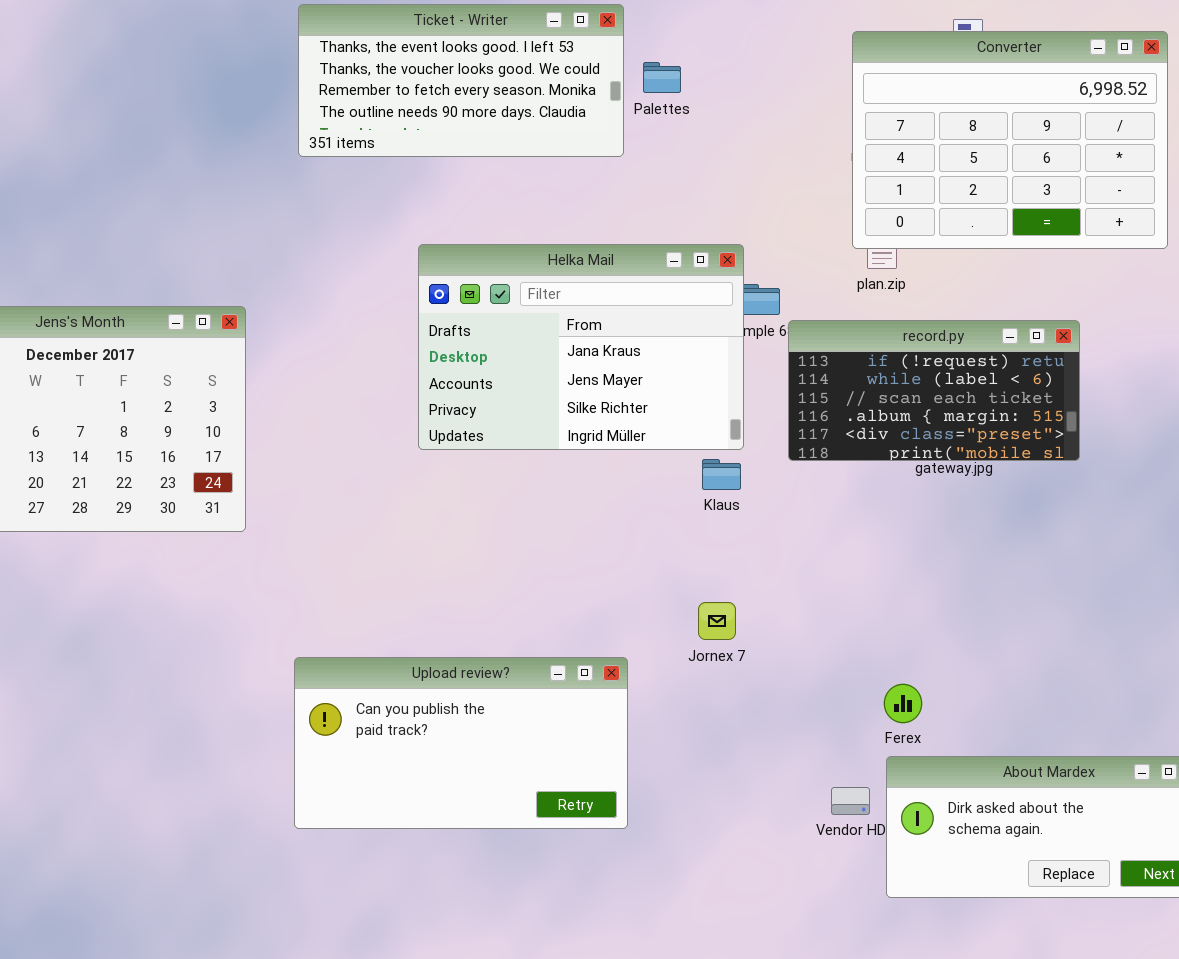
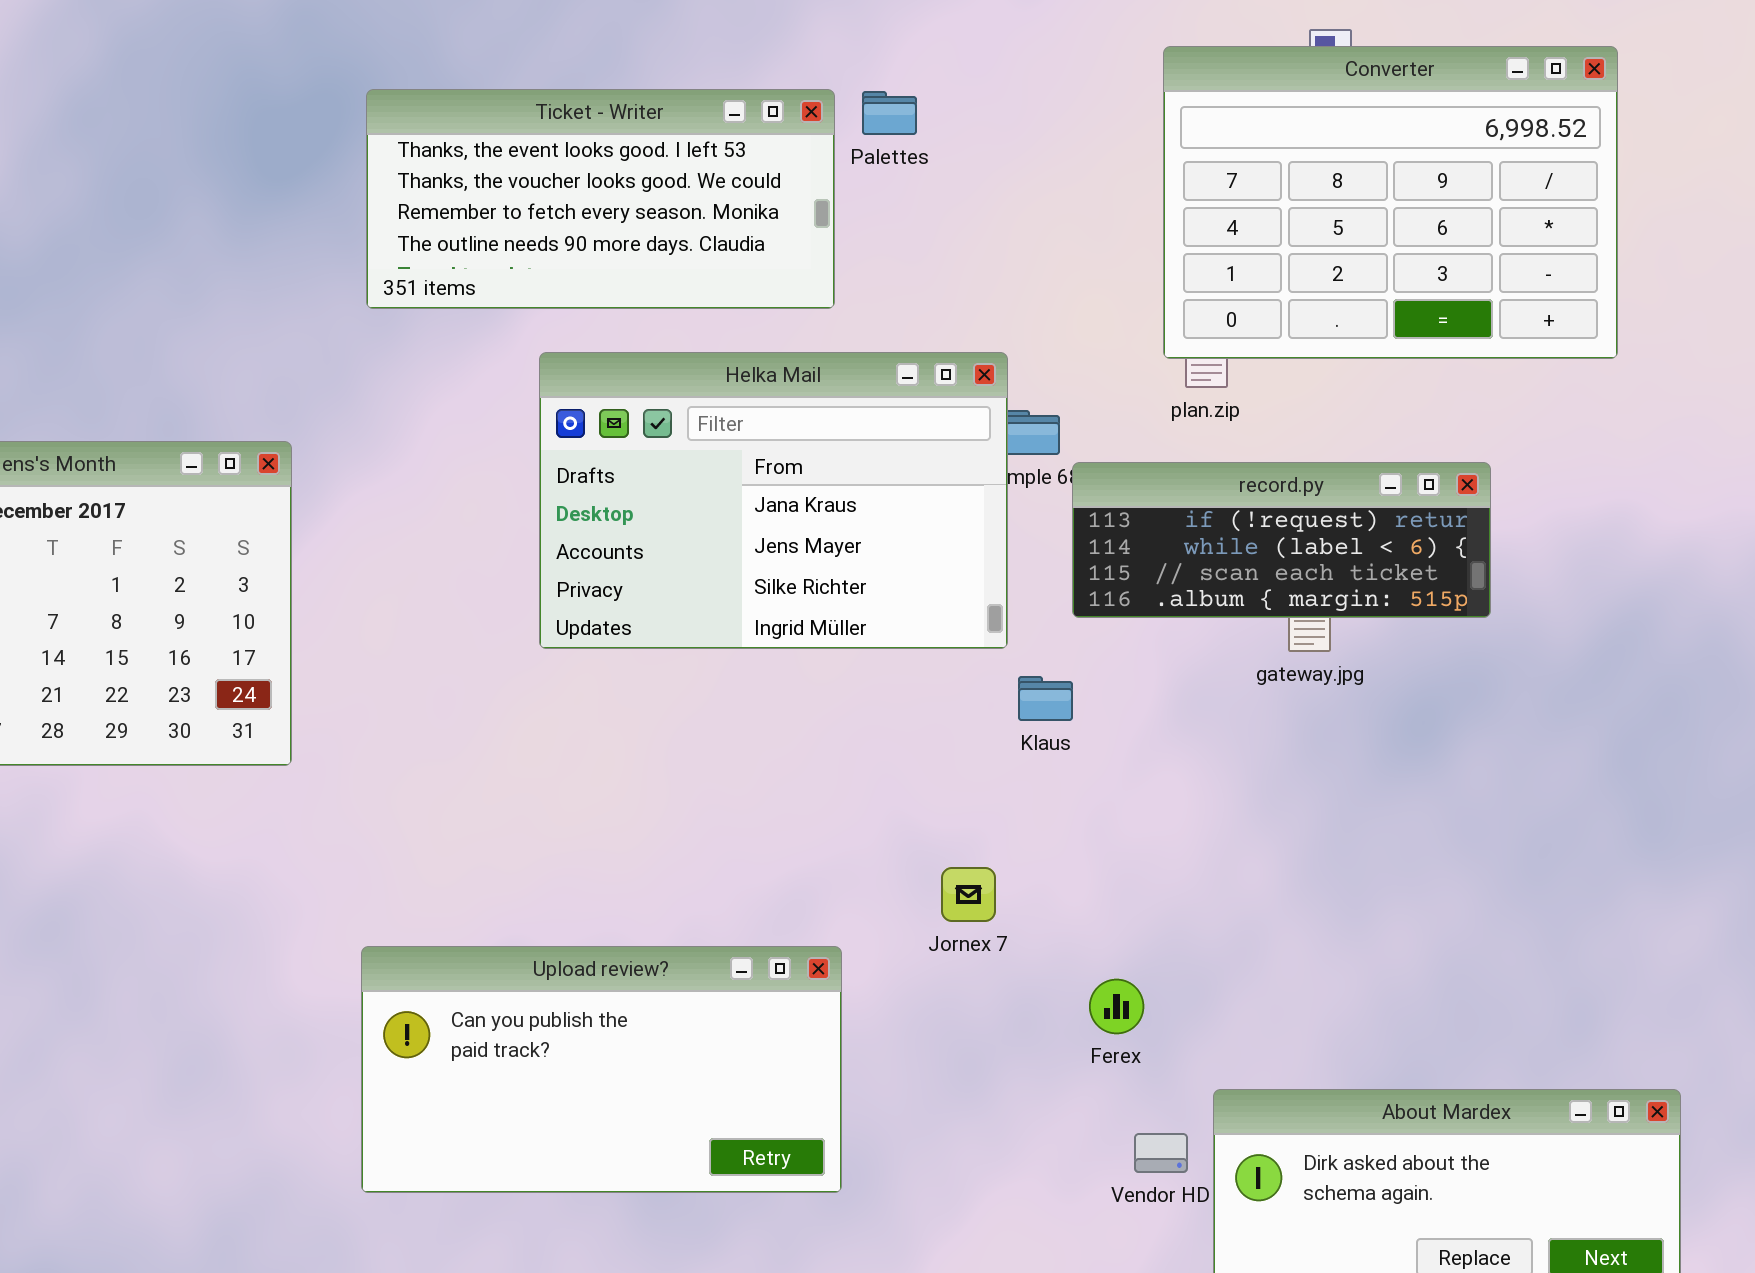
Ticket - Writer: [298,4,624,157] -> [366,89,835,309], moved
record.py: [788,320,1080,461] -> [1072,462,1491,618], resized
Klaus: [702,459,741,490] -> [1018,676,1073,721], moved
Ferex: [884,684,922,723] -> [1089,979,1144,1034], moved

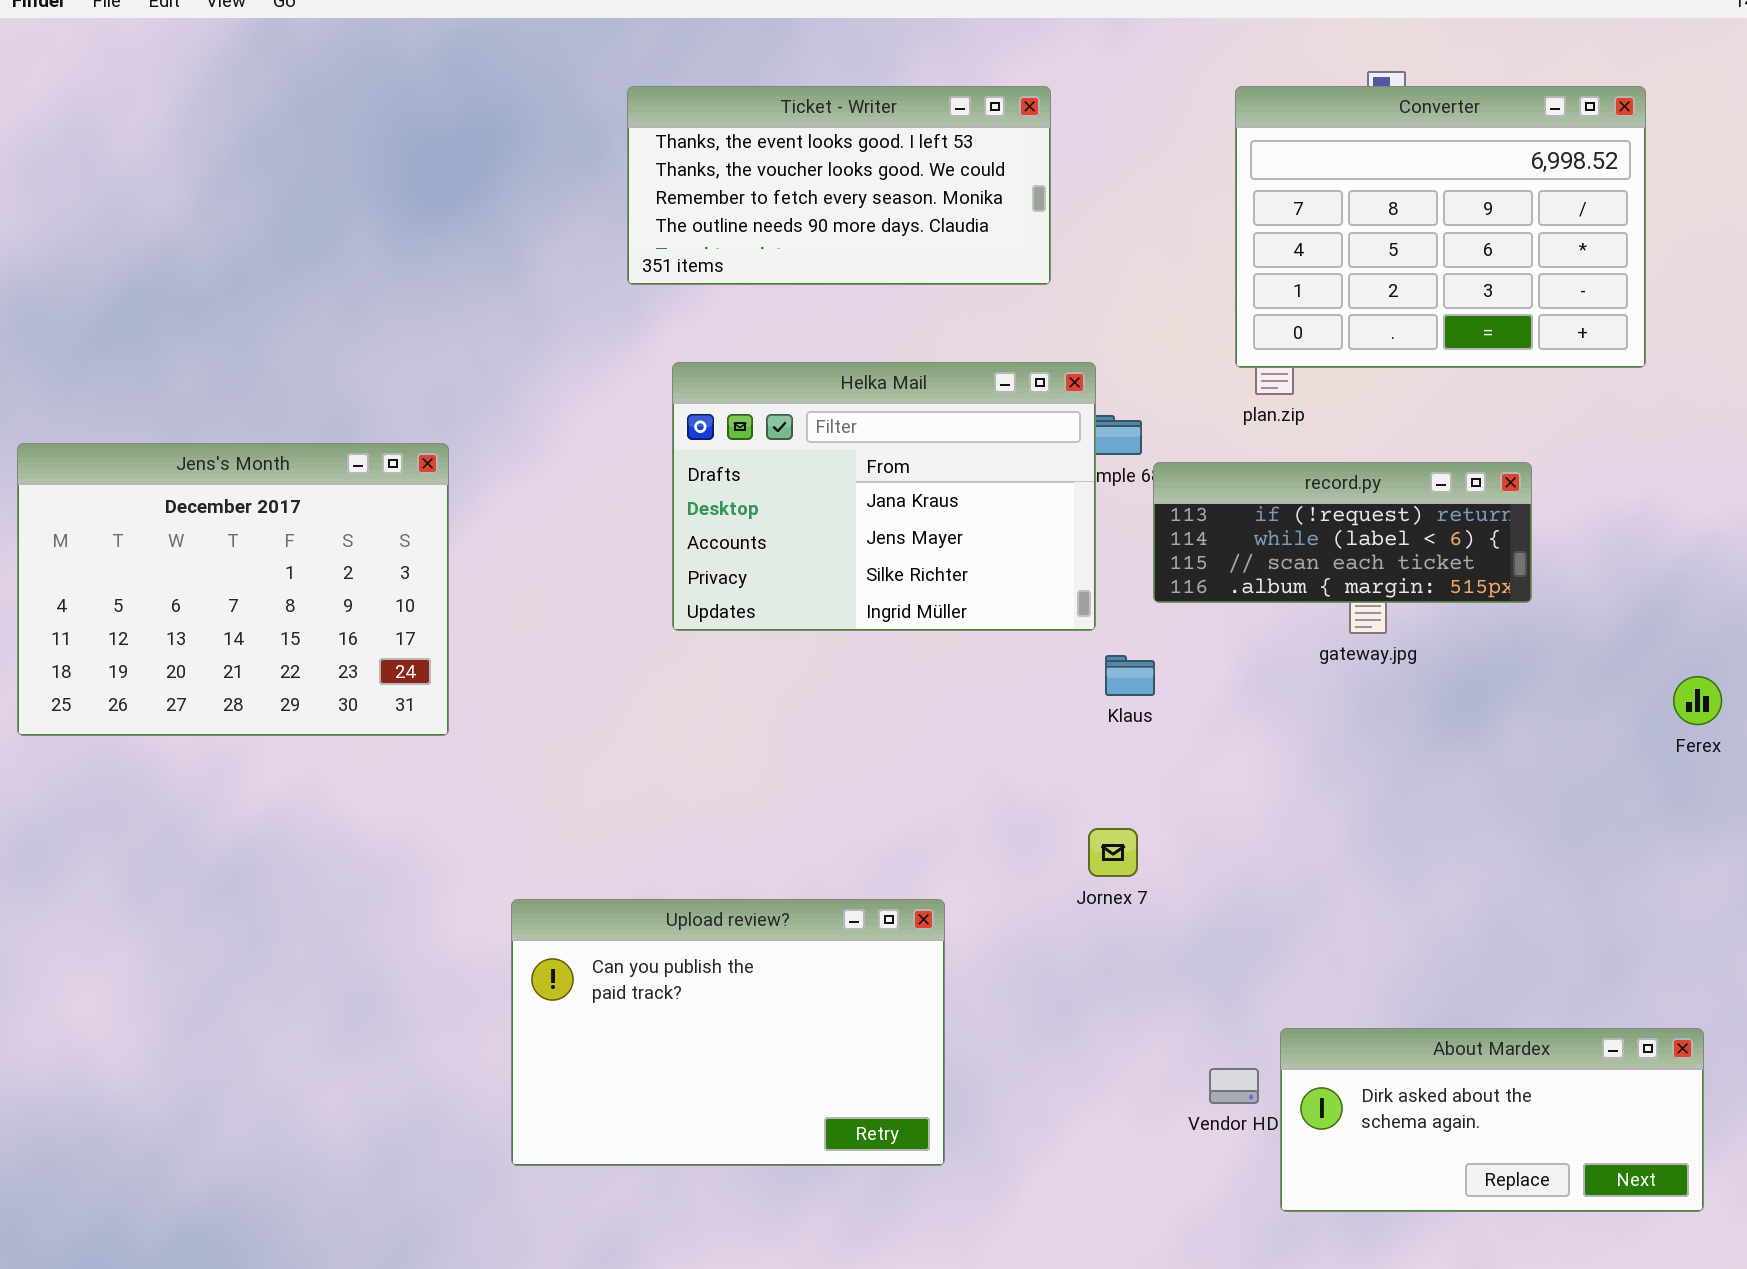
Ticket - Writer: [366,89,835,309] -> [627,86,1051,285], moved
Jornex 7: [941,867,996,922] -> [1088,828,1138,877], moved
Upload review?: [361,946,842,1193] -> [511,899,945,1166], resized
Ferex: [1089,979,1144,1034] -> [1673,676,1722,725], moved

